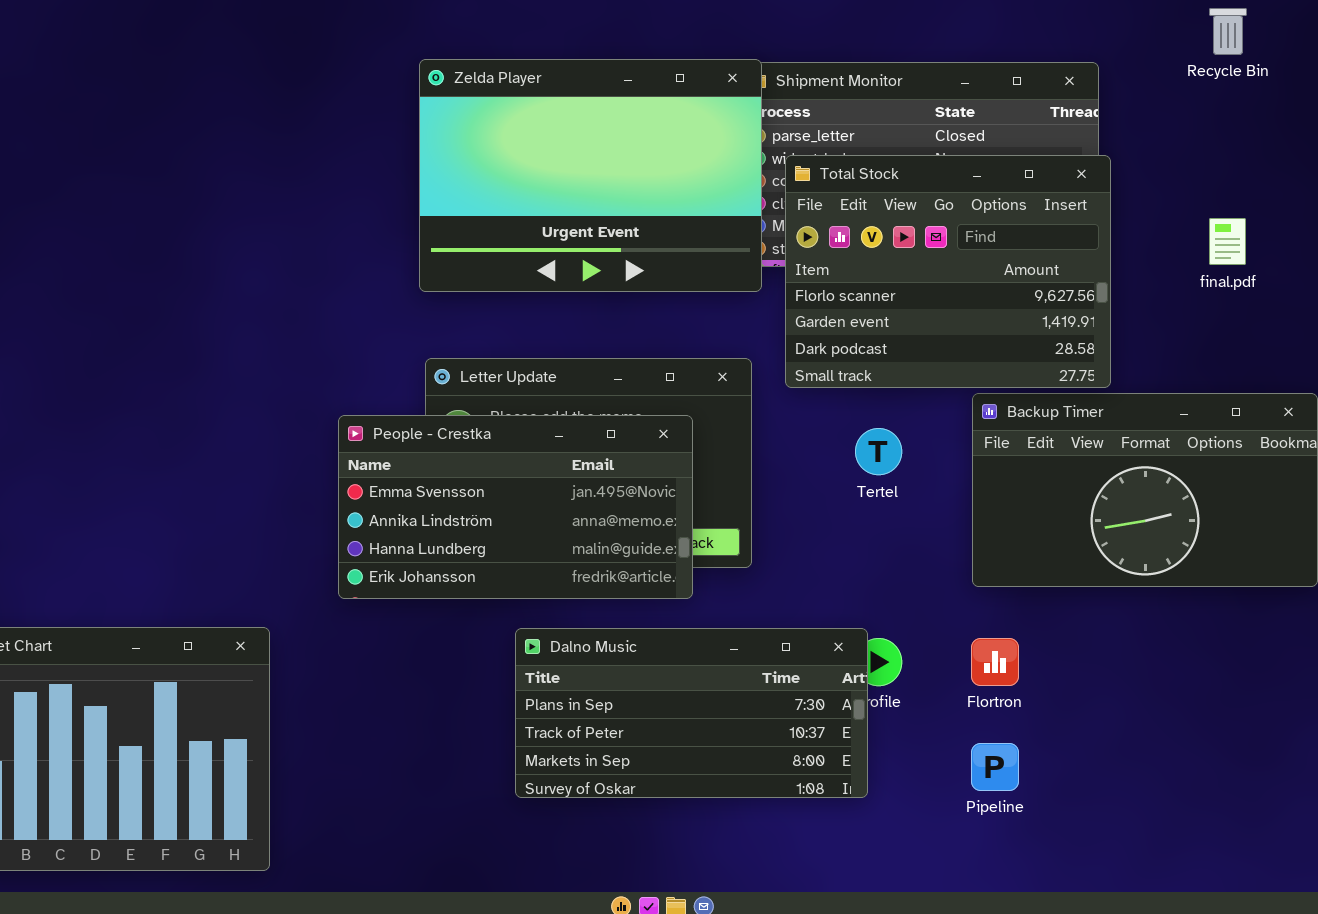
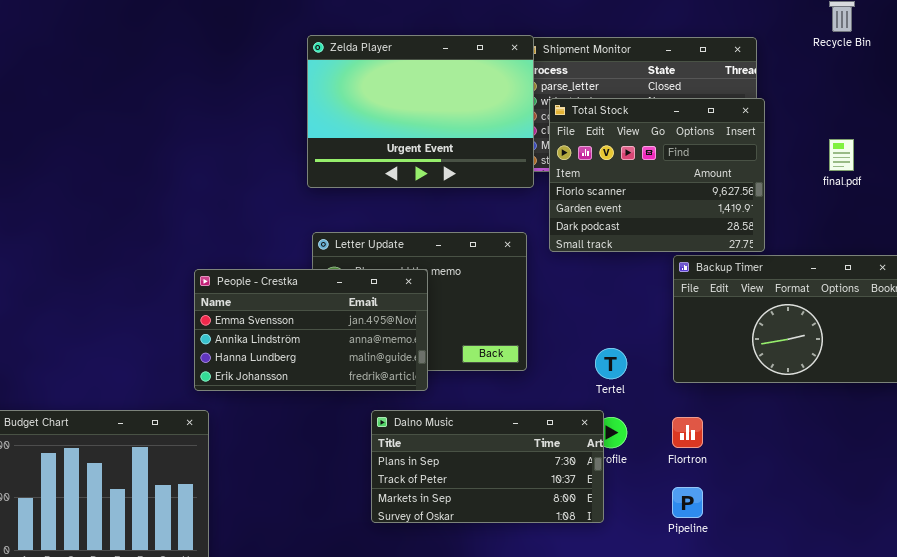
People - Crestka: [338,415,693,599] -> [194,269,428,391], moved
Tertel: [855,428,902,475] -> [595,348,627,379], moved

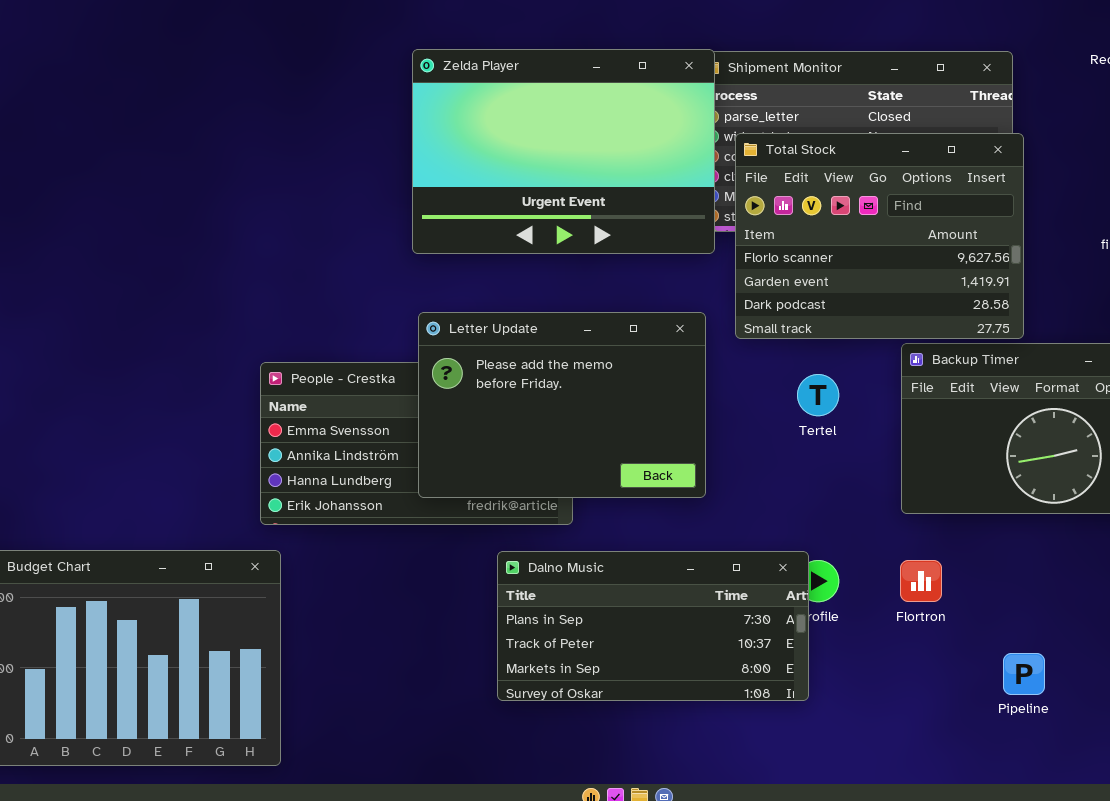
Letter Update: [312,232,527,371] -> [418,312,706,498], raised
Tertel: [595,348,627,379] -> [797,374,839,416], moved
Pipeline: [672,487,703,518] -> [1003,653,1045,695], moved

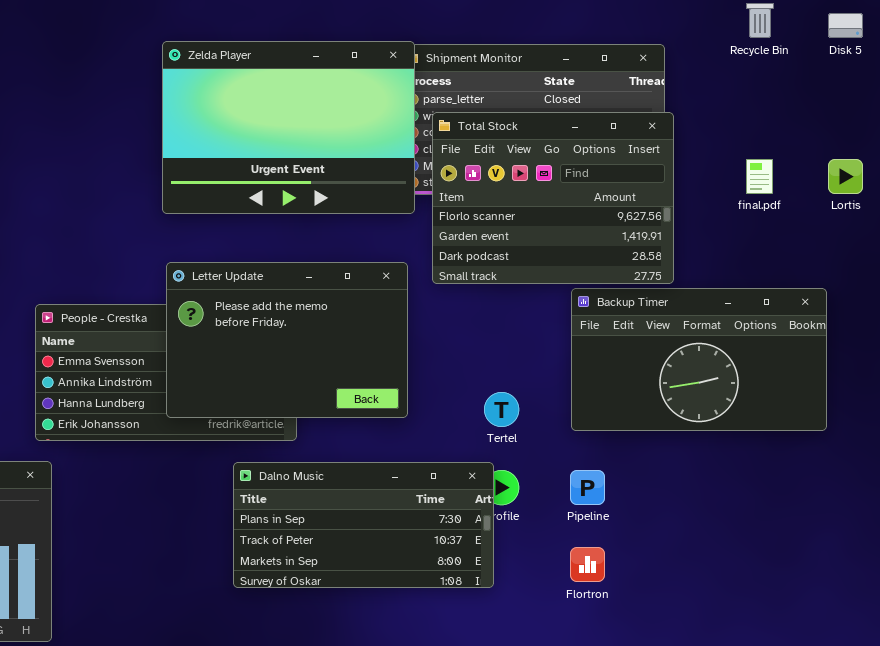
Tertel: [797,374,839,416] -> [484,392,519,427], moved
Flortron: [900,560,942,602] -> [570,547,605,582], moved
Pipeline: [1003,653,1045,695] -> [570,470,605,505], moved

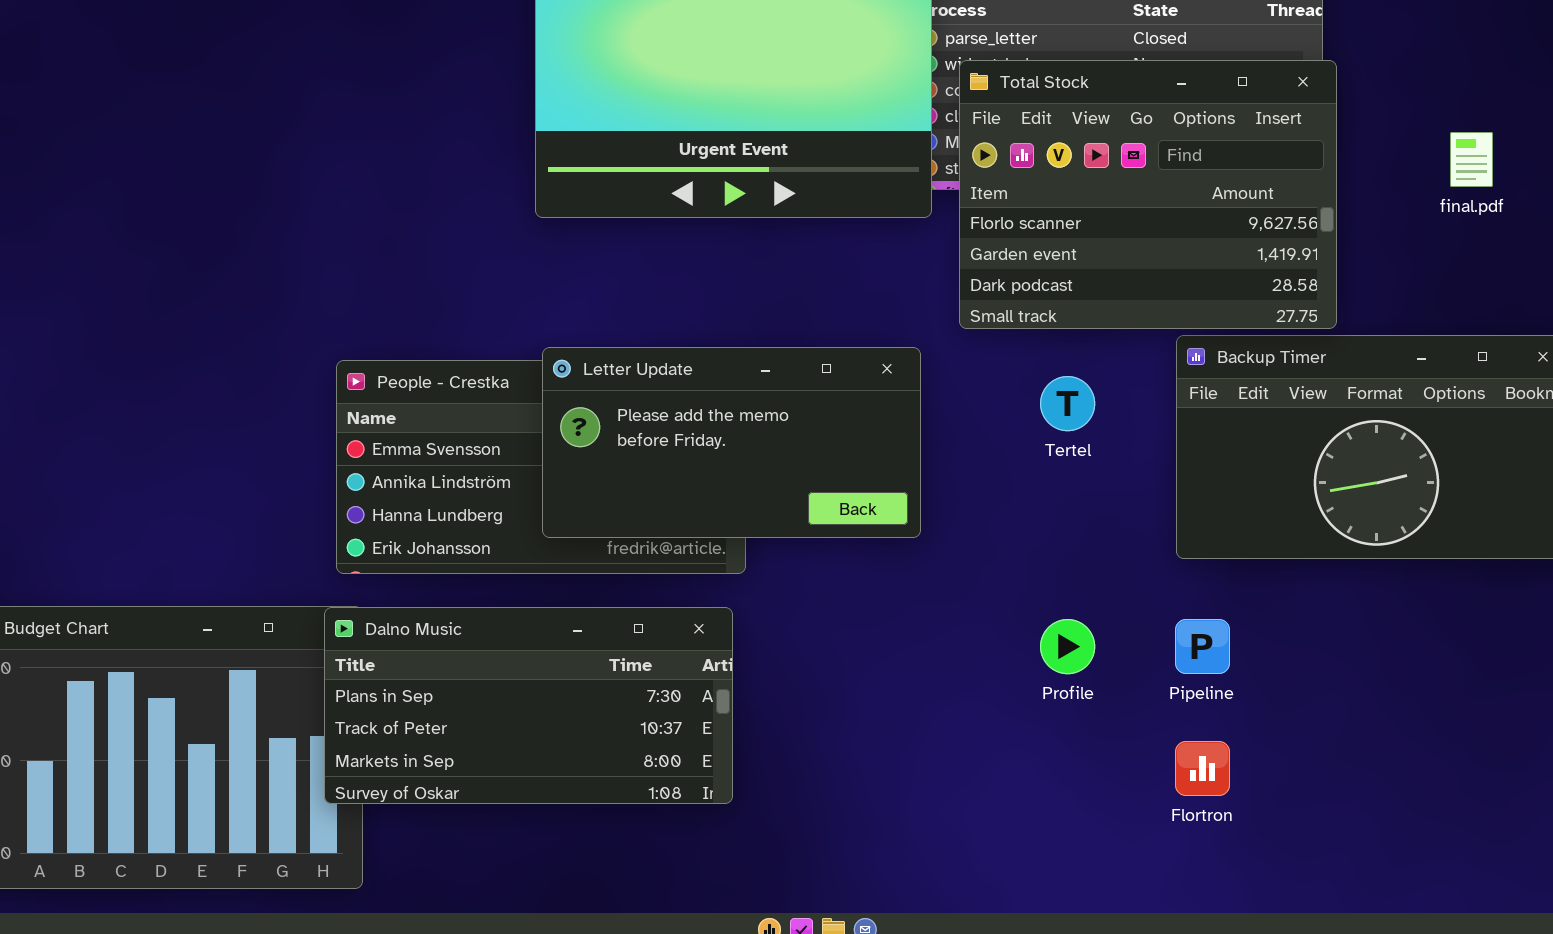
Letter Update: [166,262,408,418] -> [542,347,921,538], resized
Tertel: [484,392,519,427] -> [1040,376,1095,431], moved
Dalno Music: [233,462,494,588] -> [324,607,733,804], moved

